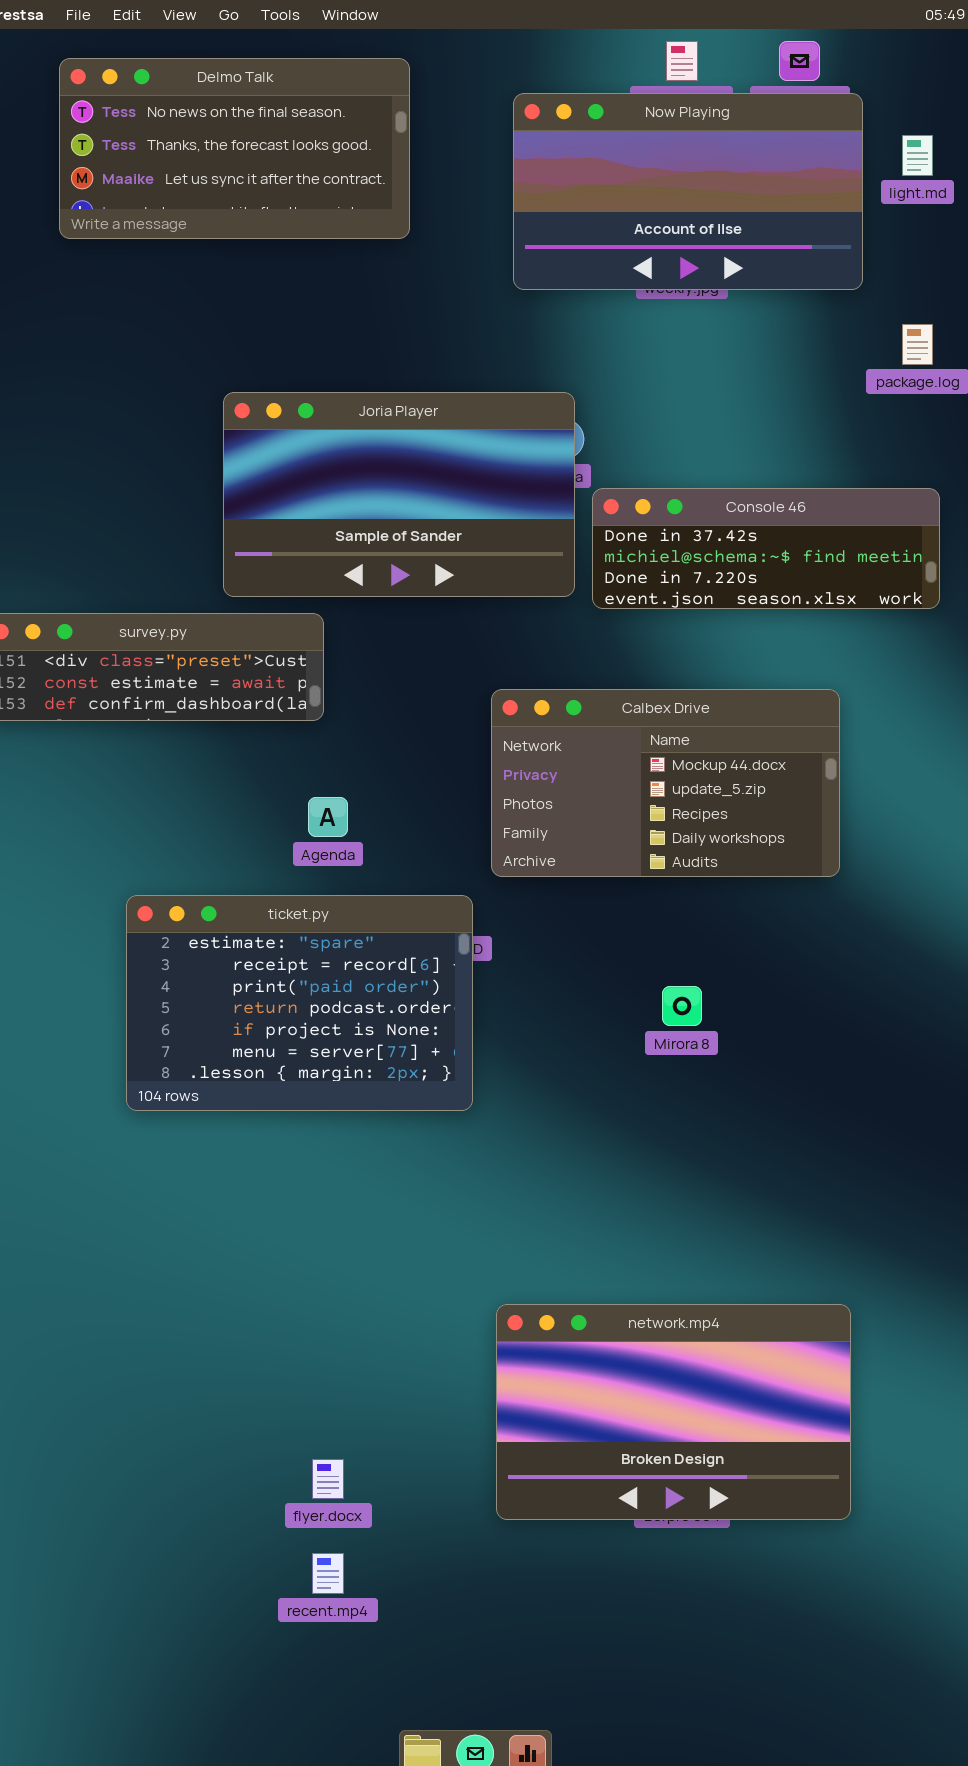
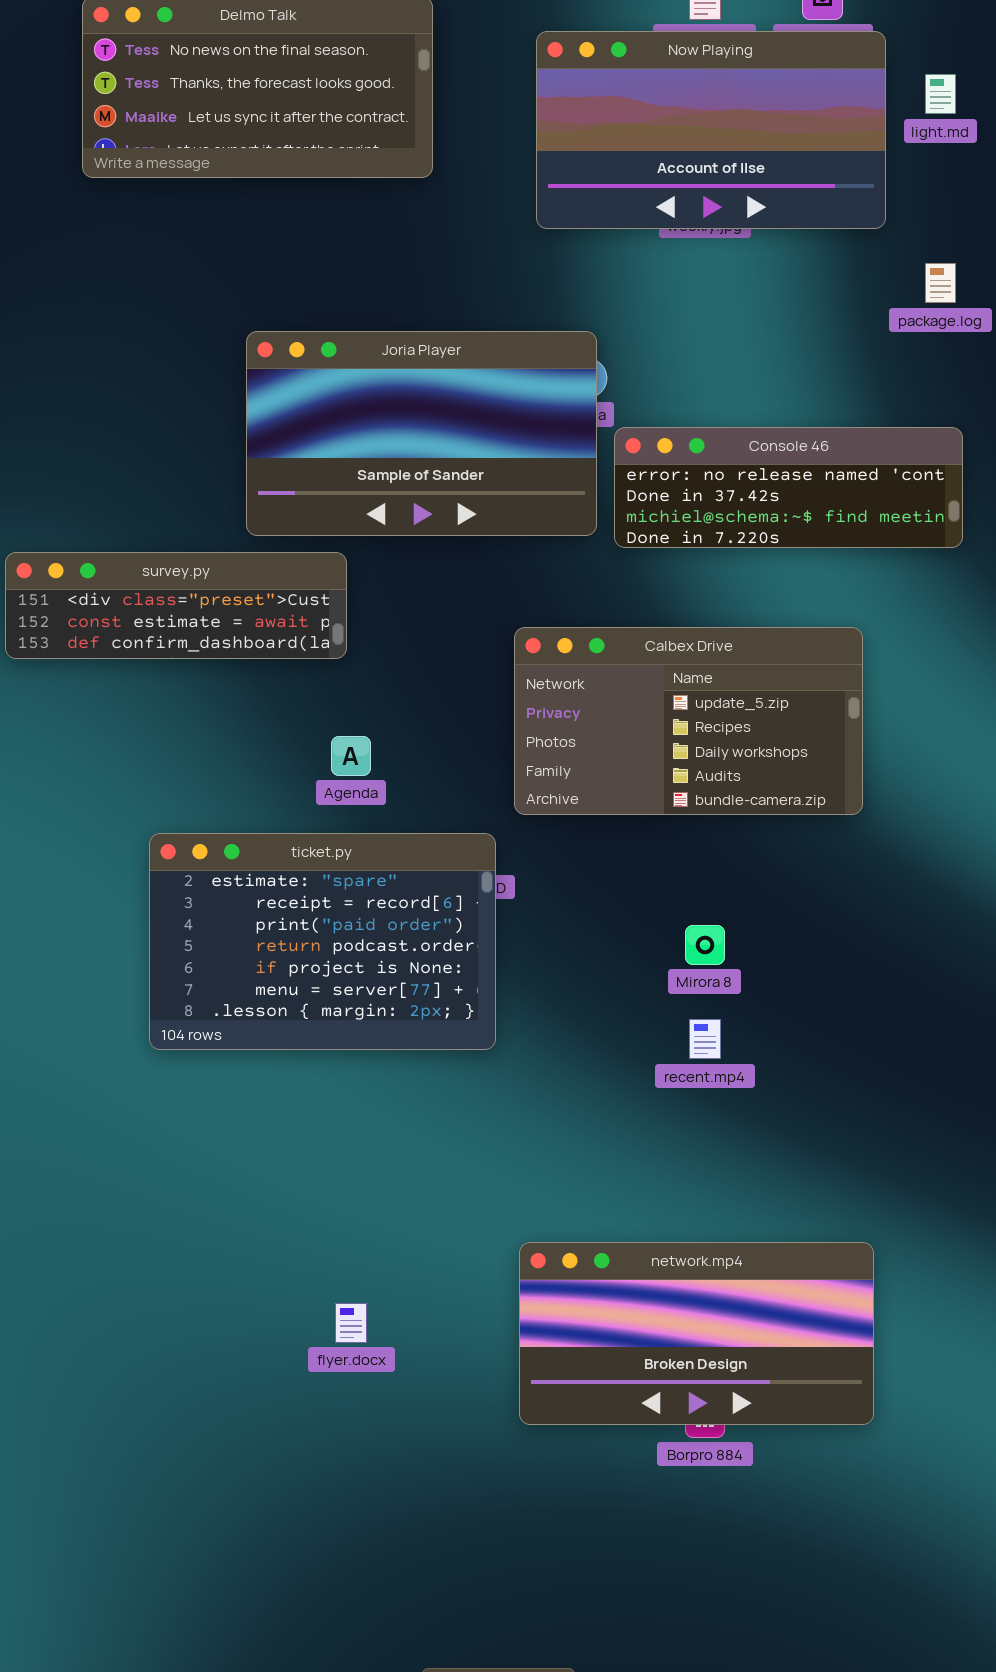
Console 46: [592,488,940,609] -> [614,427,963,548], scrolled up 1 row
Calbex Drive: [491,689,840,877] -> [514,627,863,815], scrolled down 1 row
network.mp4: [496,1304,851,1520] -> [519,1242,874,1425], resized
flyer.docx: [312,1459,344,1499] -> [335,1303,367,1343], moved
recent.mp4: [312,1553,344,1594] -> [689,1019,721,1059], moved

